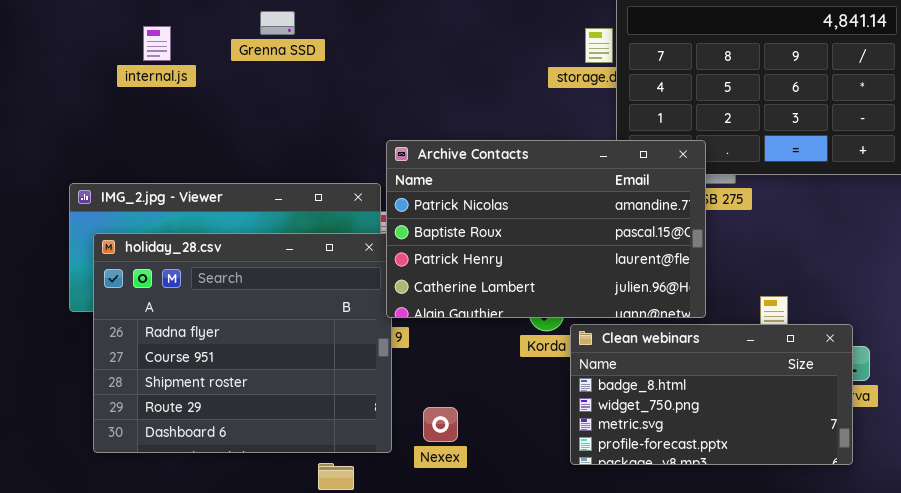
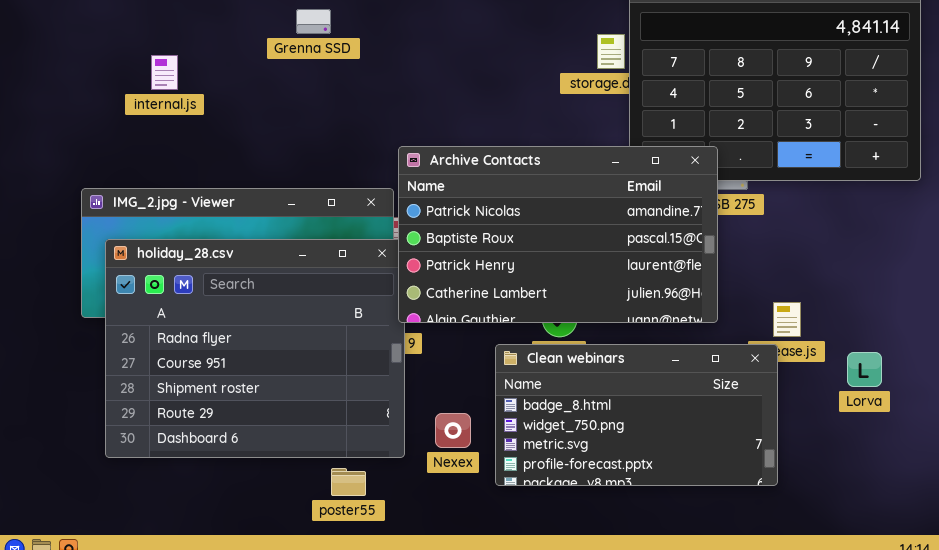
Grenna SSD: [260,11,295,35] -> [296,9,331,34], moved
internal.js: [143,26,171,61] -> [151,55,178,90], moved
Clean webinars: [570,324,853,465] -> [495,344,778,486], moved

